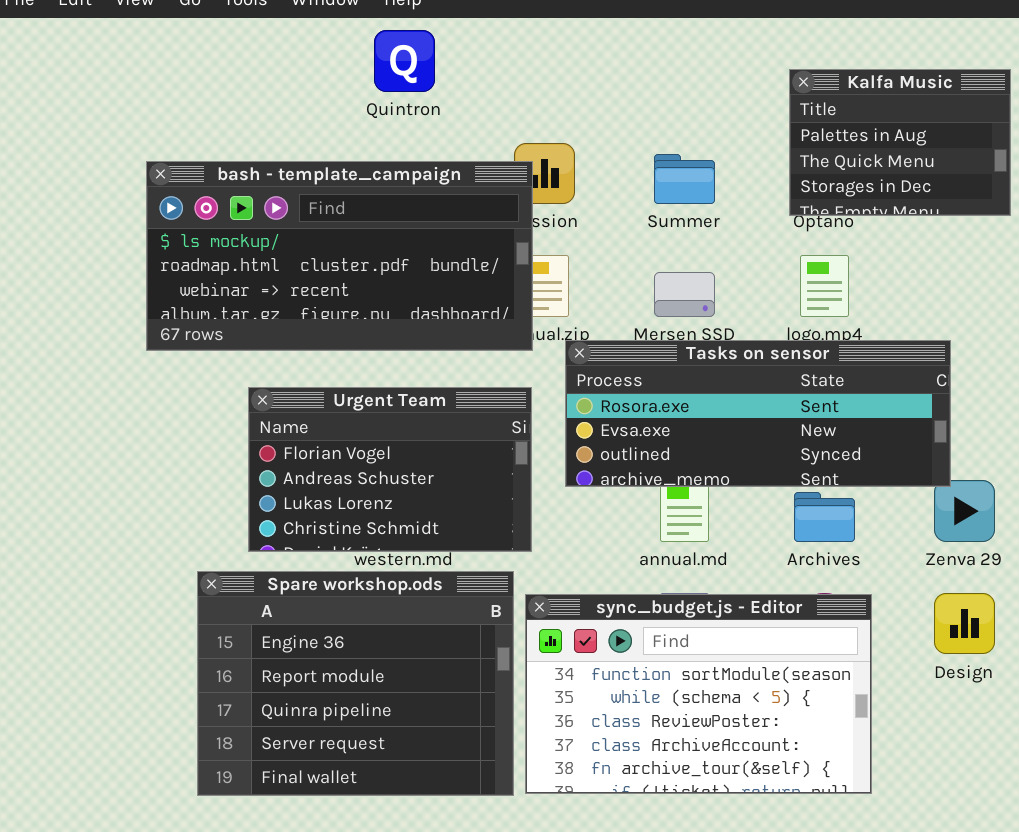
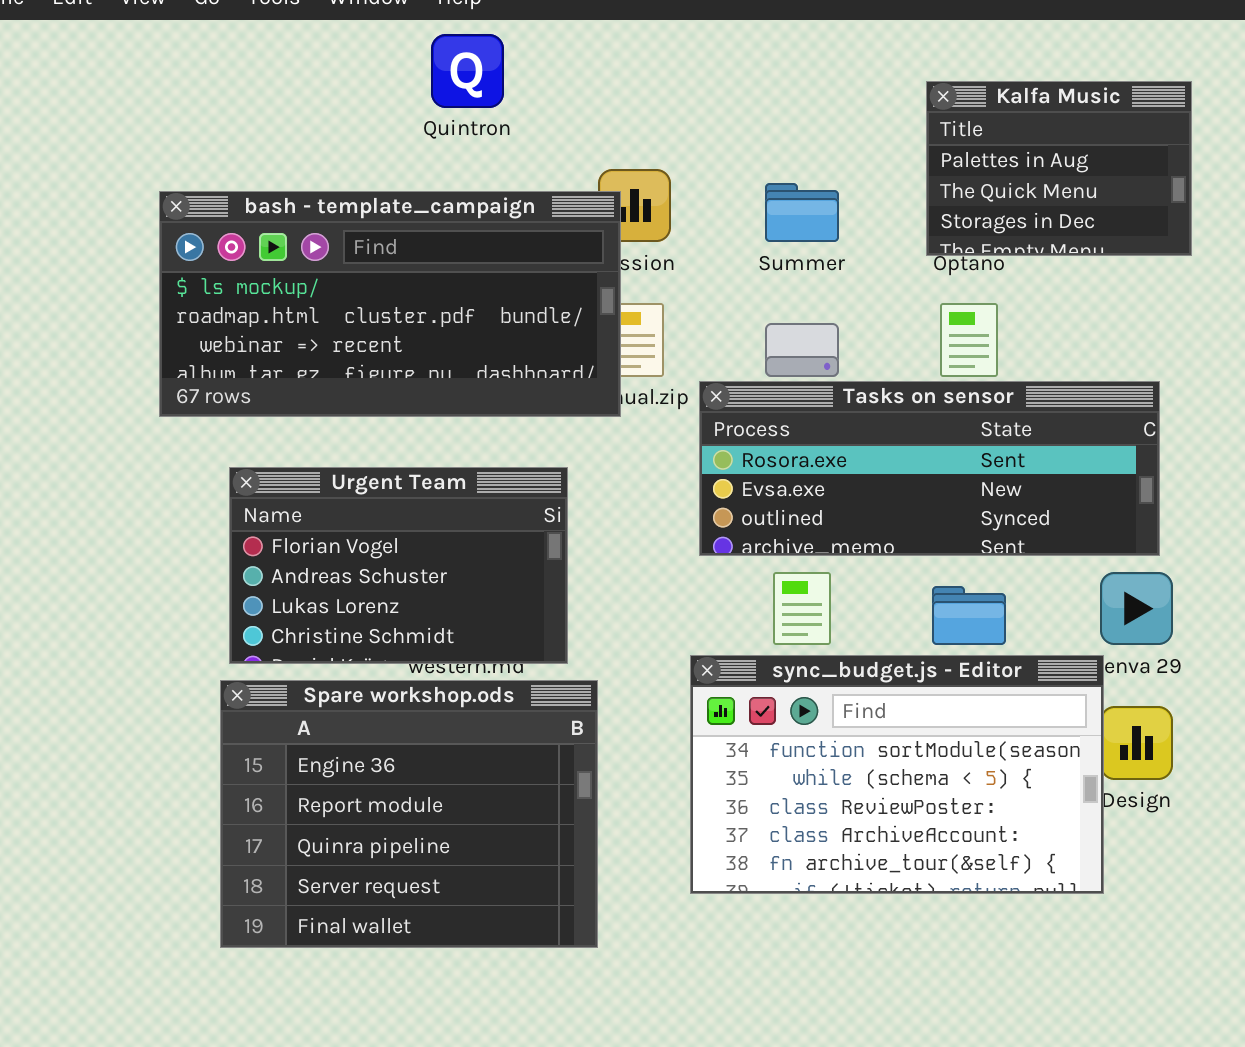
Tasks on sensor: [565,340,951,487] -> [699,381,1160,556], moved
Urgent Team: [248,387,532,552] -> [229,467,568,664], moved
sync_budget.js - Editor: [525,594,872,794] -> [690,655,1104,894], moved

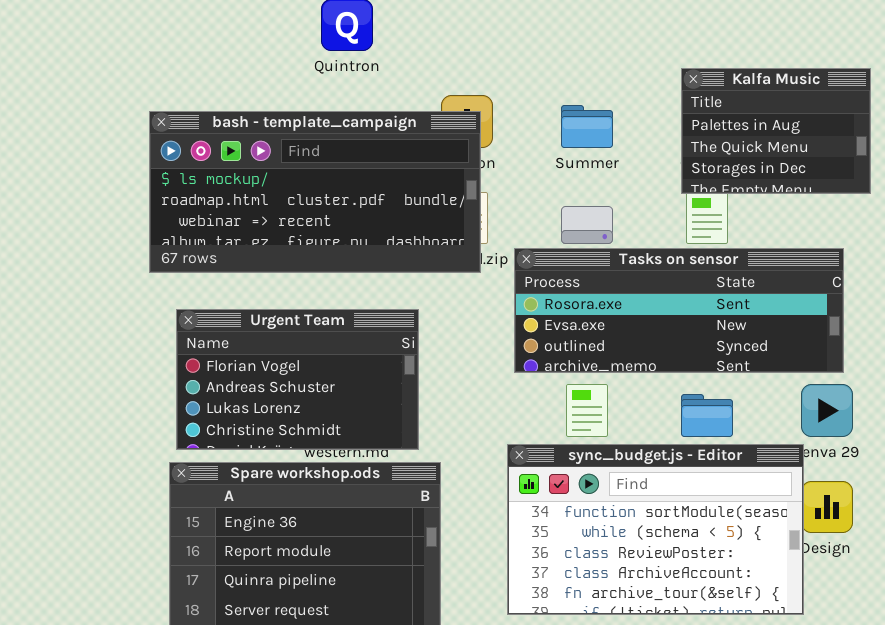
Kalfa Music: [926,81,1192,256] -> [681,68,871,194], moved
bash - template_campaign: [159,191,621,417] -> [149,111,481,273], moved

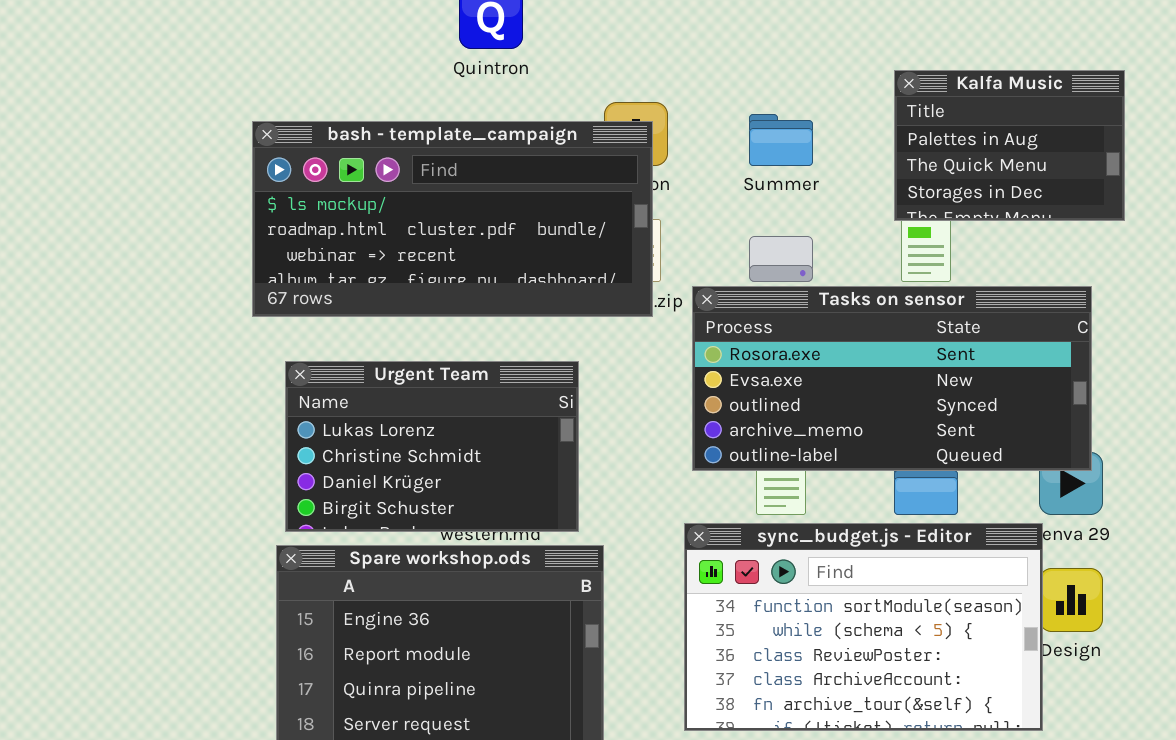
Tasks on sensor: [514,248,844,373] -> [692,286,1092,471], resized
Urgent Team: [176,309,419,450] -> [285,361,579,532], scrolled down 2 rows

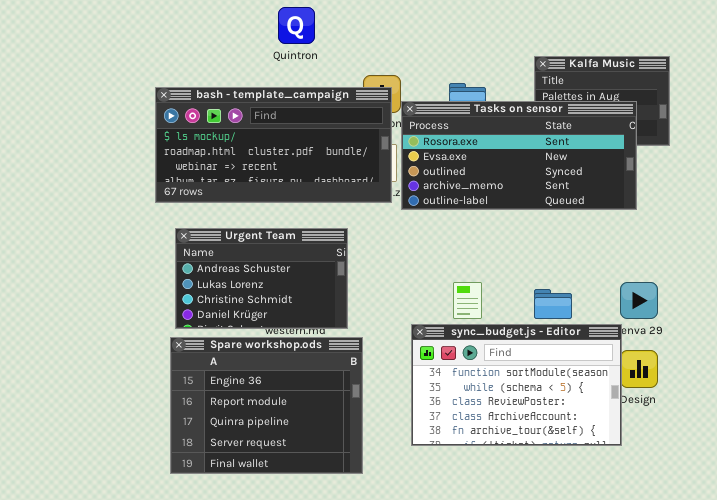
Tasks on sensor: [692,286,1092,471] -> [401,101,637,210], moved
Urgent Team: [285,361,579,532] -> [175,228,348,329], scrolled up 1 row

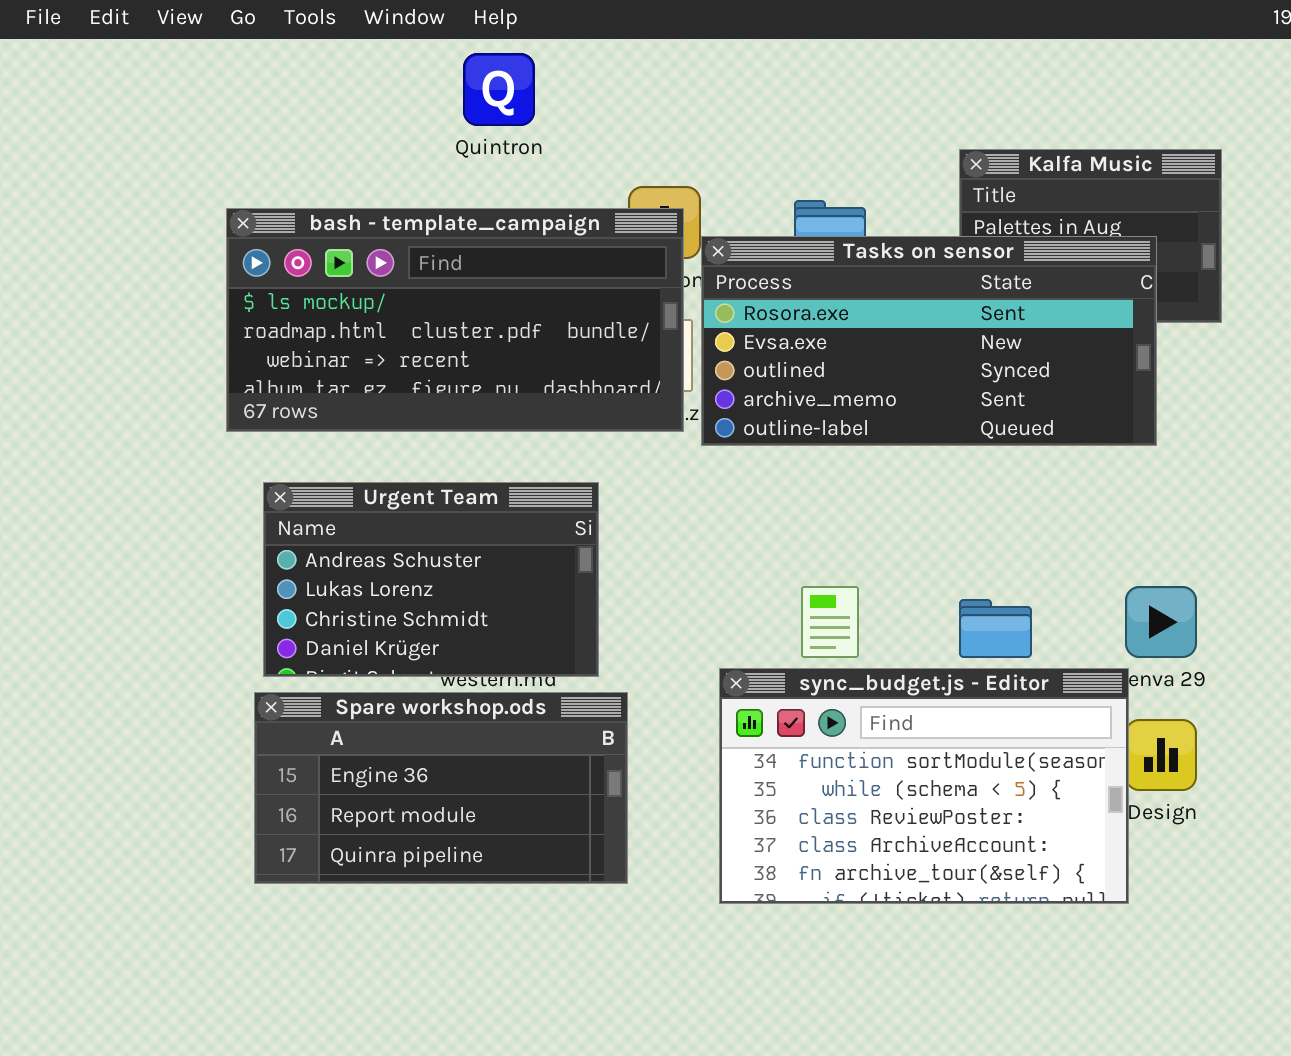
Spare workshop.ods: [170,337,363,474] -> [254,692,628,884], resized

